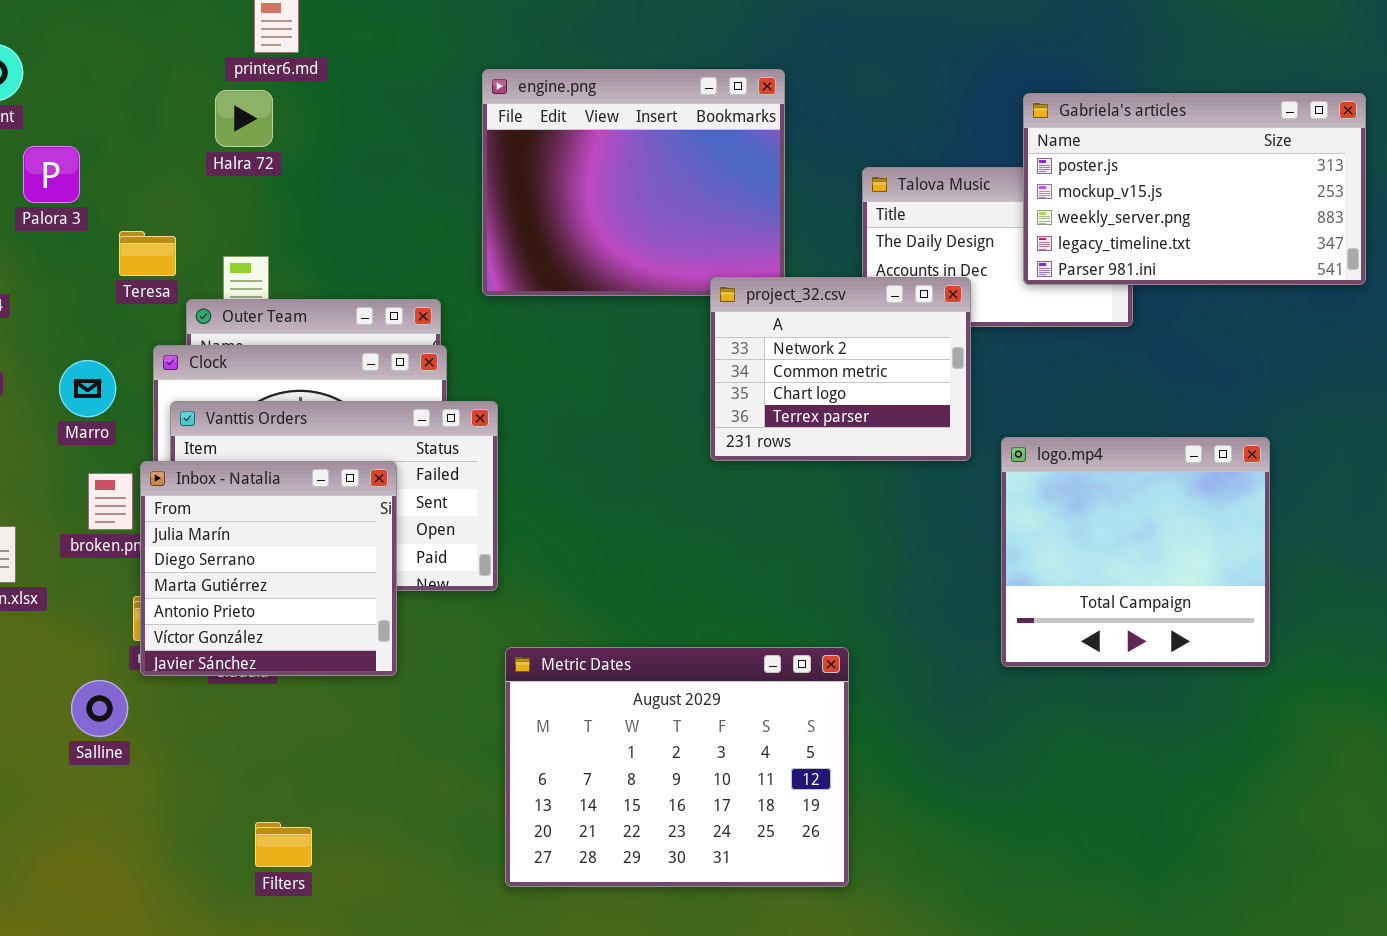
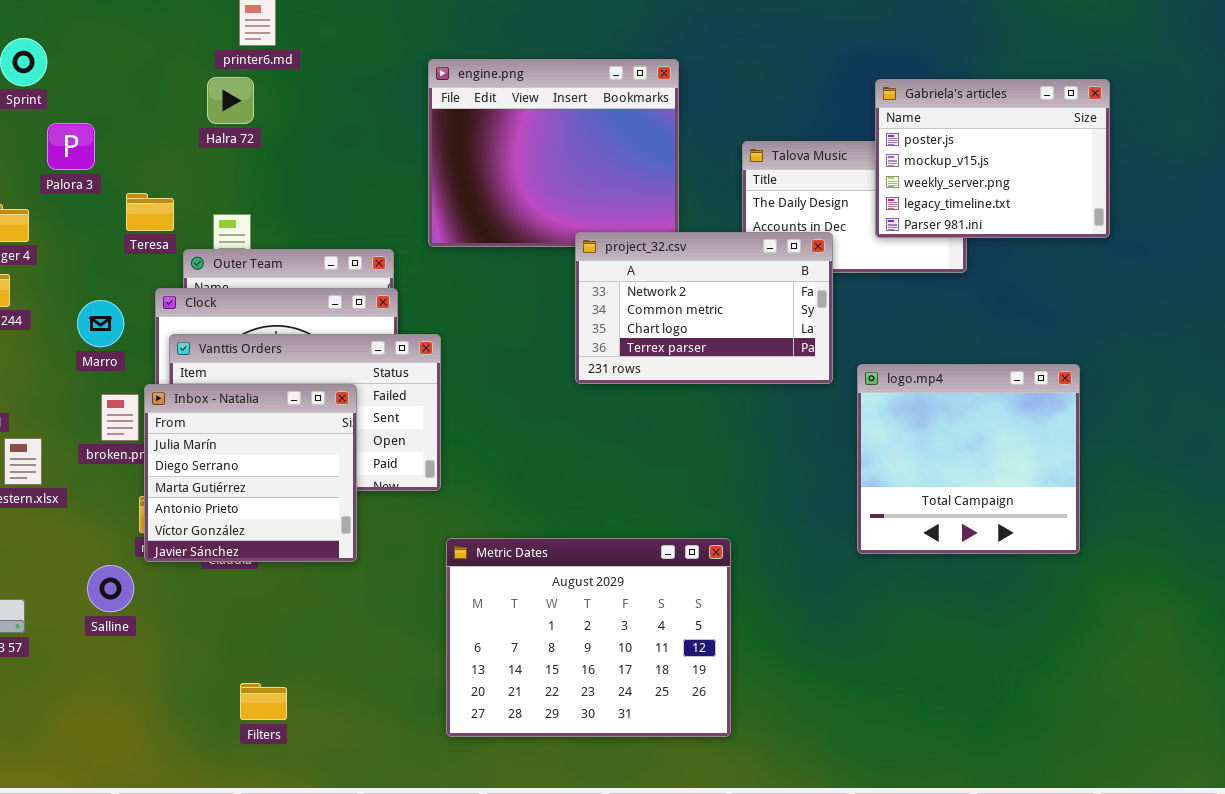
Gabriela's articles: [1023,93,1366,285] -> [875,79,1110,238], resized
project_32.csv: [710,277,971,461] -> [575,232,833,384], resized

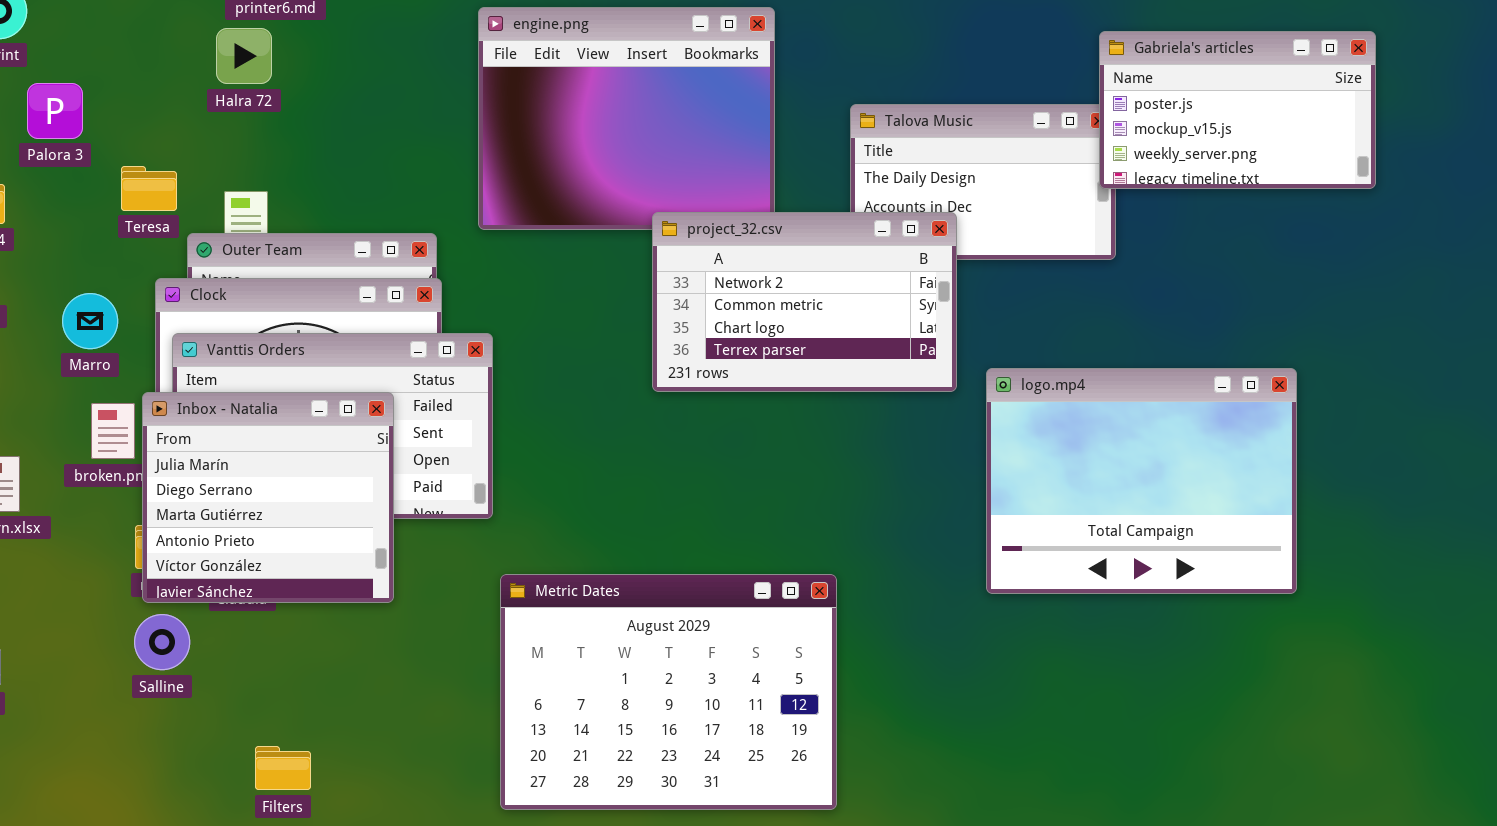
Gabriela's articles: [875,79,1110,238] -> [1099,31,1376,189], moved, resized
logo.mp4: [857,364,1080,554] -> [986,368,1297,594], resized
Salline: [87,565,134,612] -> [134,614,190,670], moved

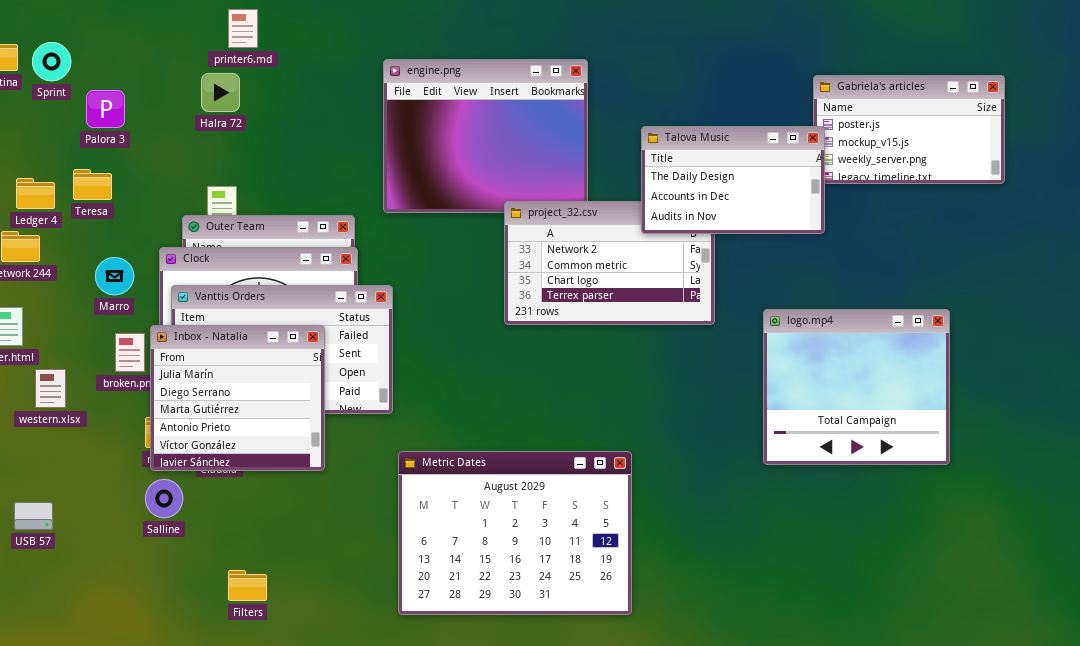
Palora 3: [27,83,83,139] -> [86,90,125,128], moved
Talova Music: [850,104,1116,260] -> [641,126,825,234], raised
Teresa: [121,166,177,211] -> [73,169,112,200], moved
logo.mp4: [986,368,1297,594] -> [763,309,950,465], resized

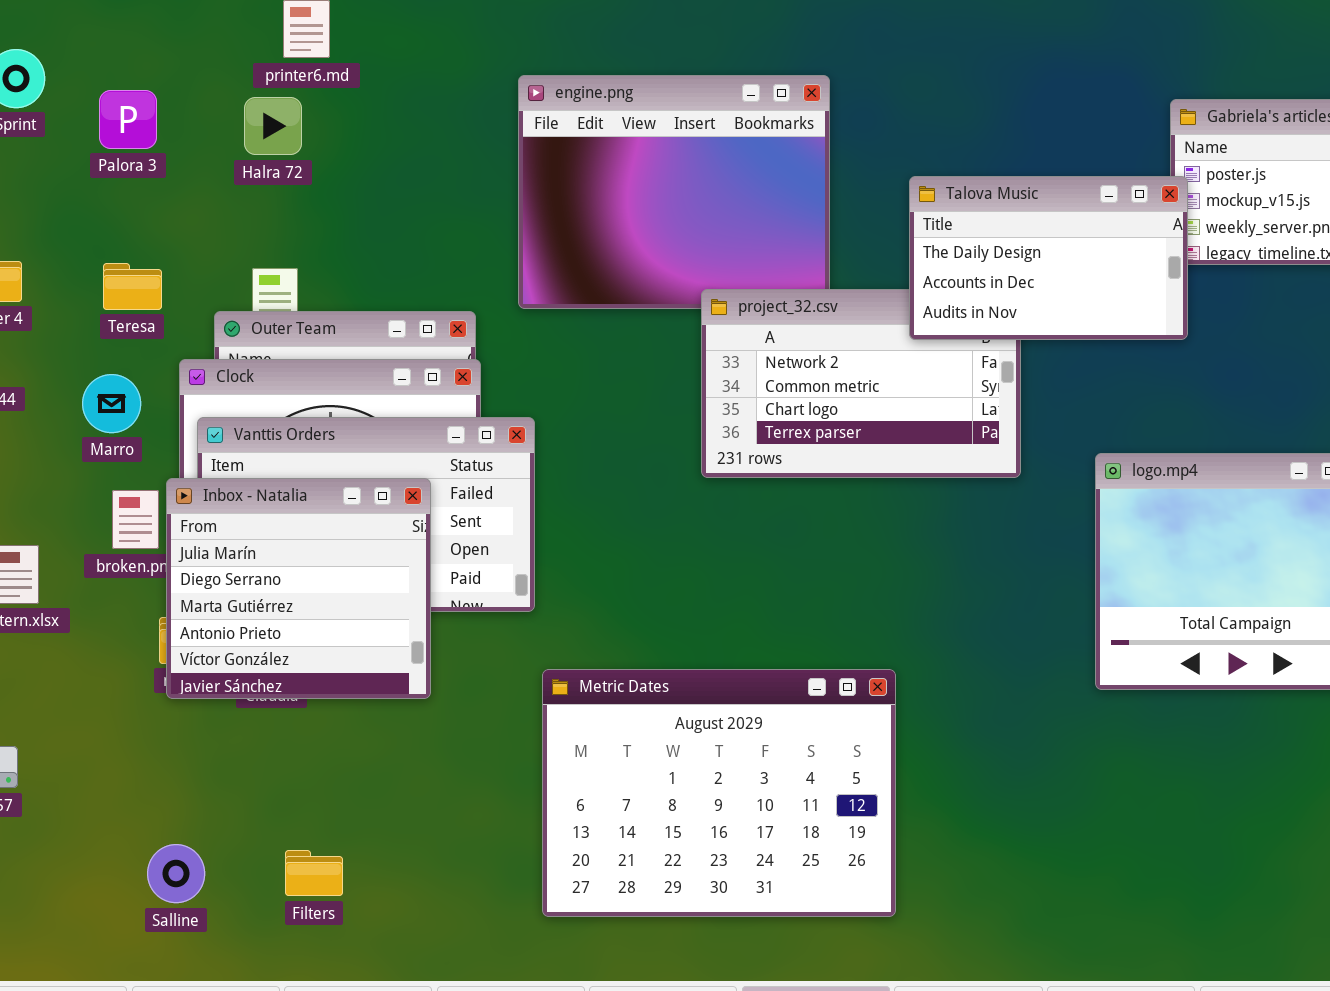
Palora 3: [86,90,125,128] -> [99,90,157,149], moved
Teresa: [73,169,112,200] -> [103,263,162,310], moved
Salline: [145,479,183,518] -> [147,844,205,903], moved

